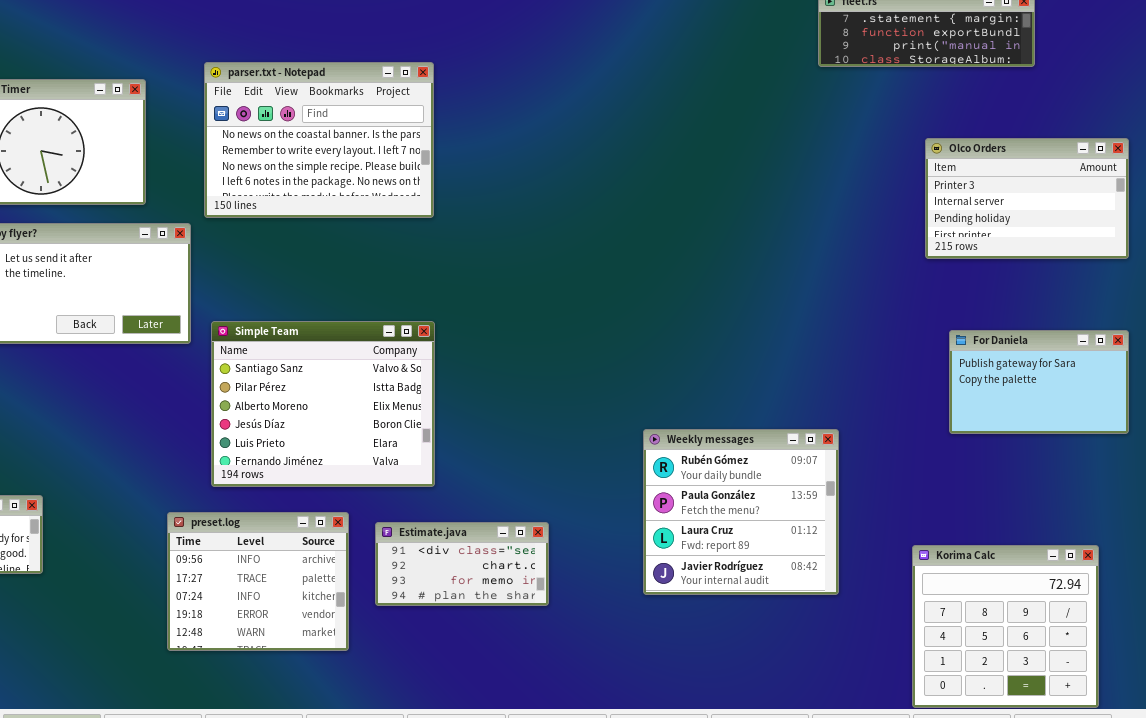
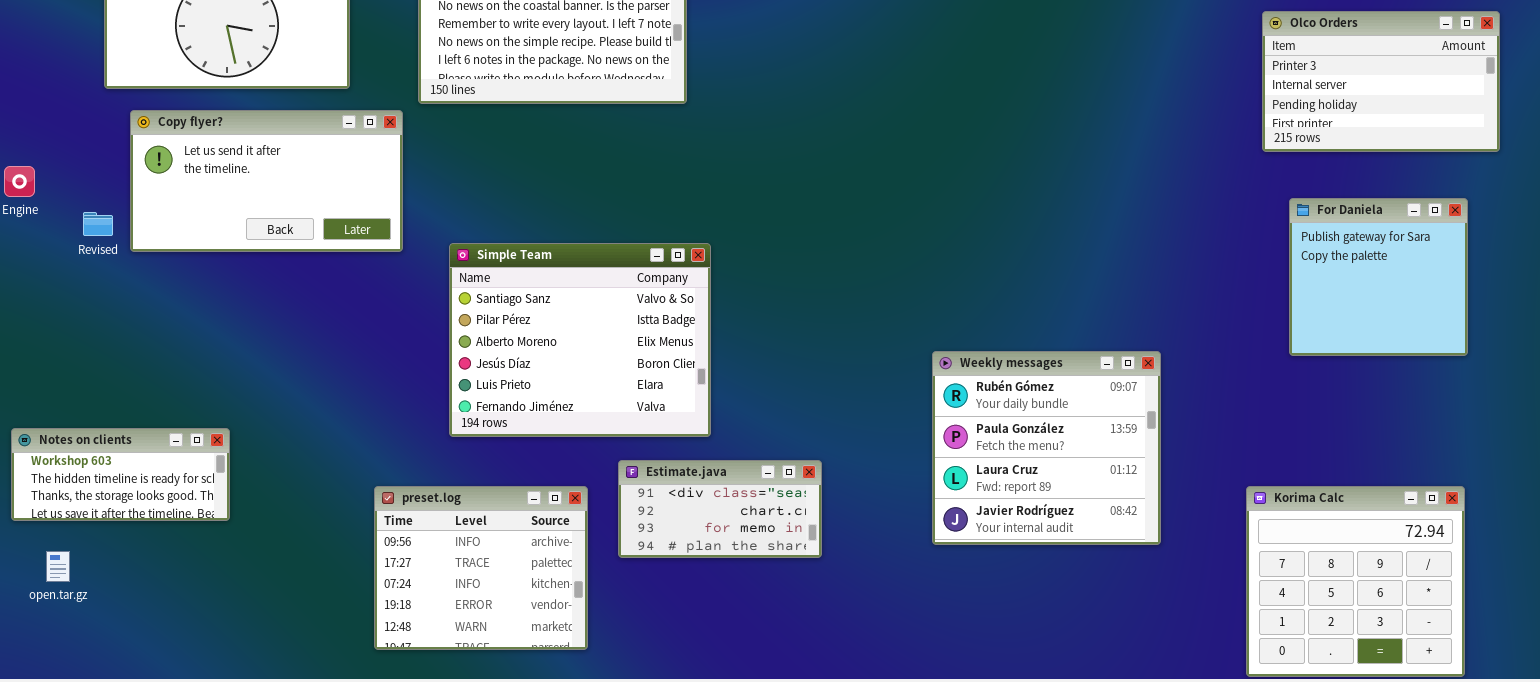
Simple Team: [211,321,435,487] -> [449,243,711,437], moved
For Daniela: [949,330,1129,434] -> [1289,198,1468,356], resized
preset.log: [167,512,349,651] -> [374,486,588,650], moved

